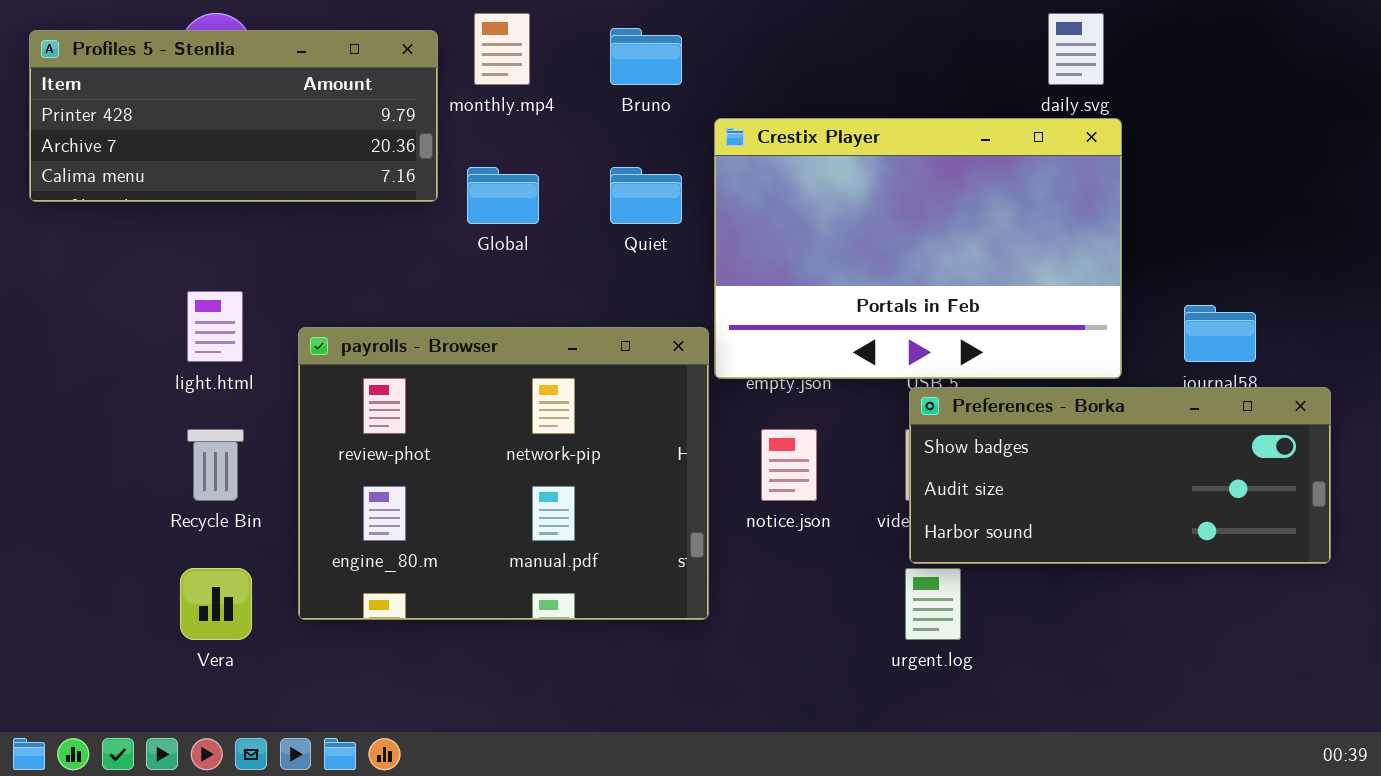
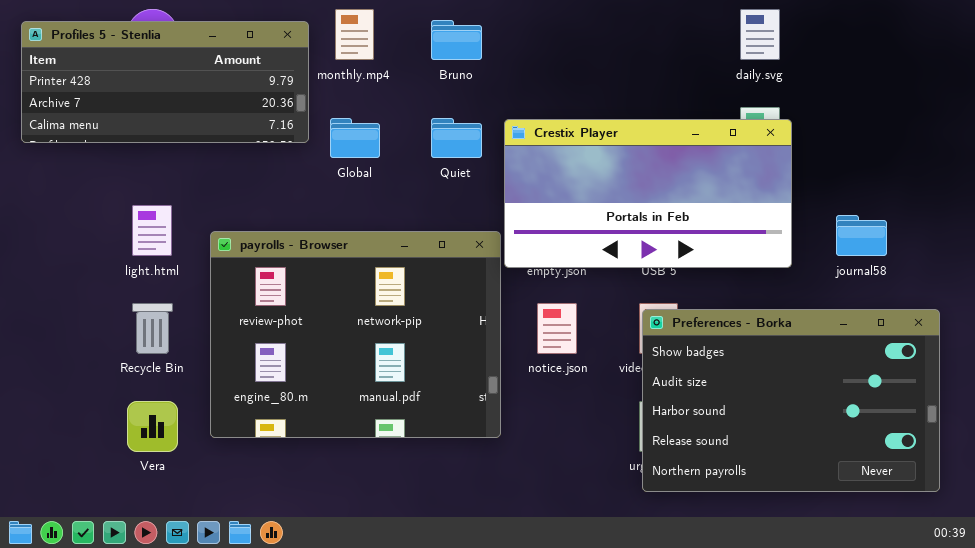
Crestix Player: [714,118,1122,379] -> [504,119,792,268], resized
Preferences - Borka: [909,387,1331,564] -> [642,309,940,492], moved, resized

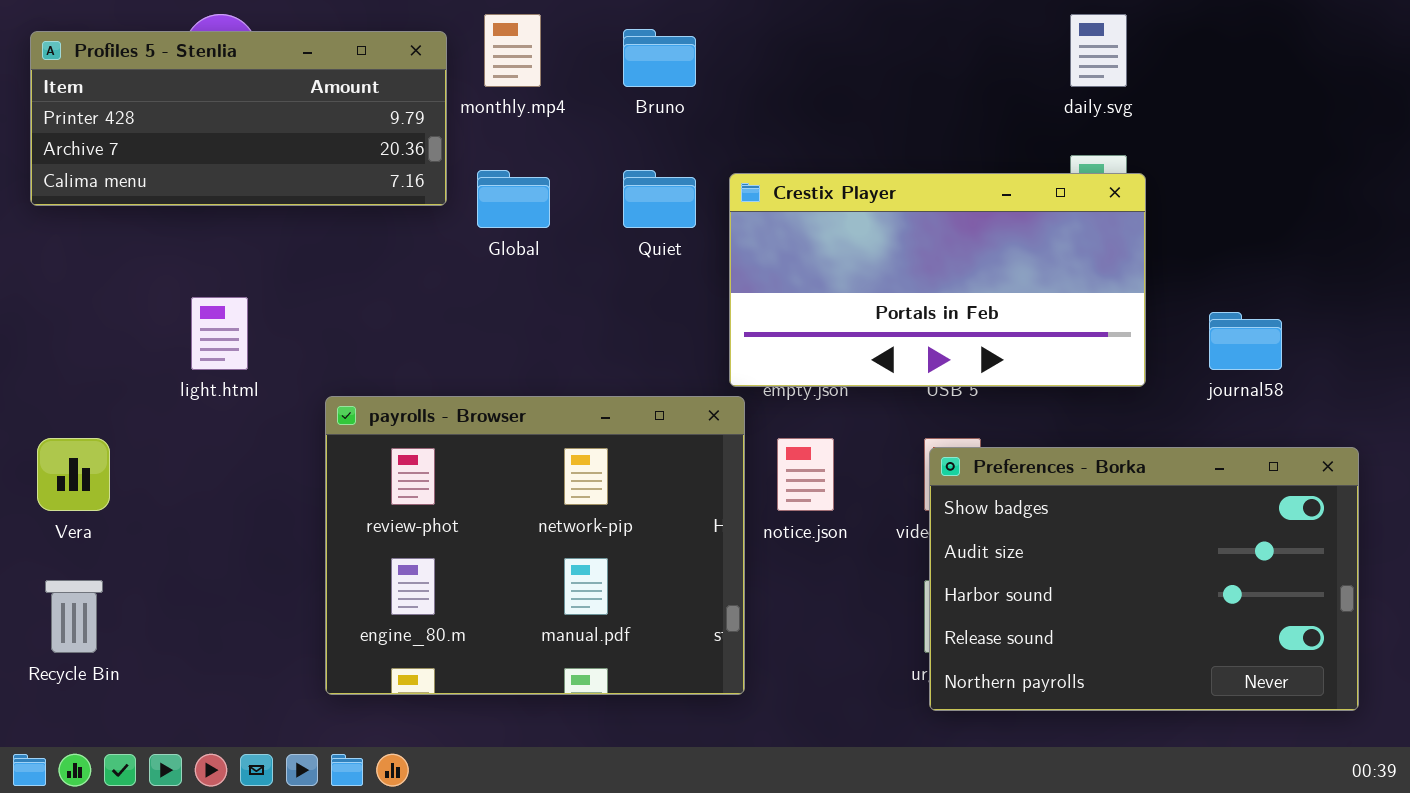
payrolls - Browser: [210,231,501,438] -> [325,396,745,695], moved
Recycle Bin: [132,303,173,354] -> [45,580,103,653], moved
Vera: [127,401,178,452] -> [37,438,110,511], moved

